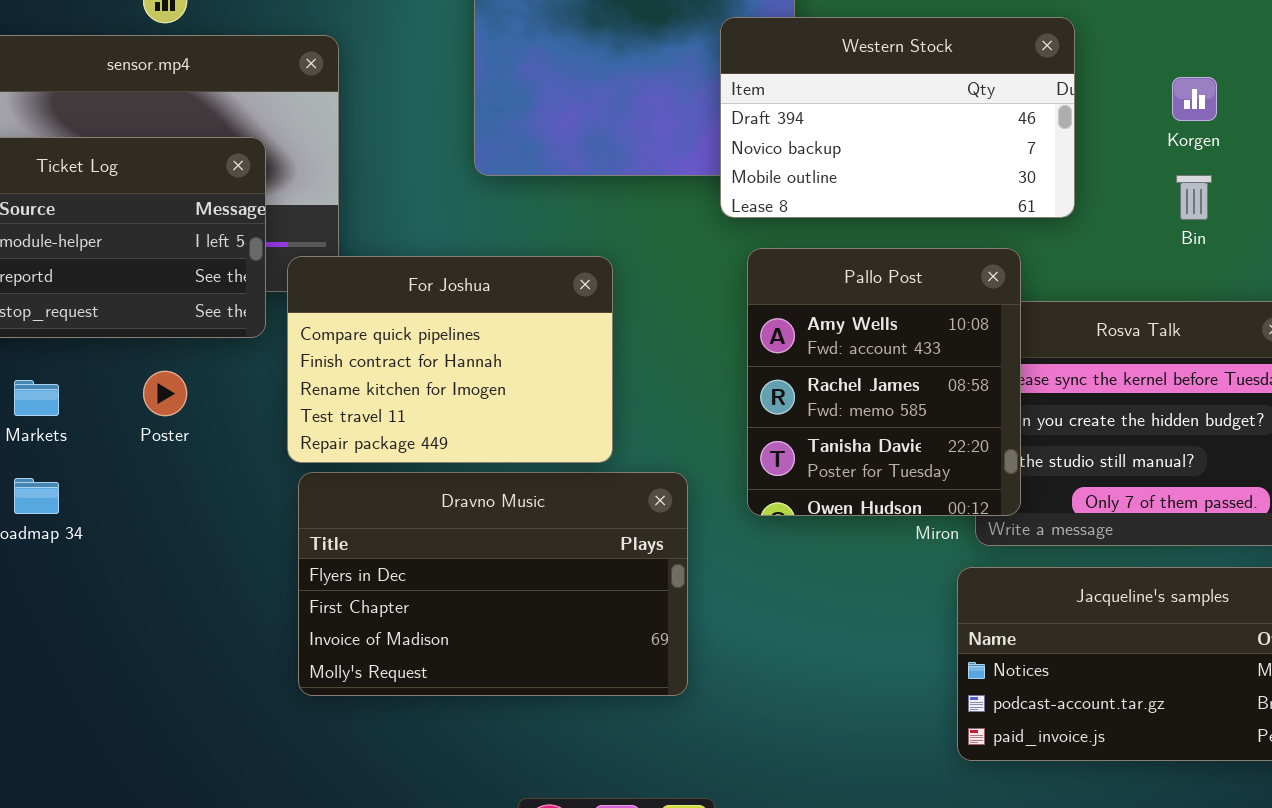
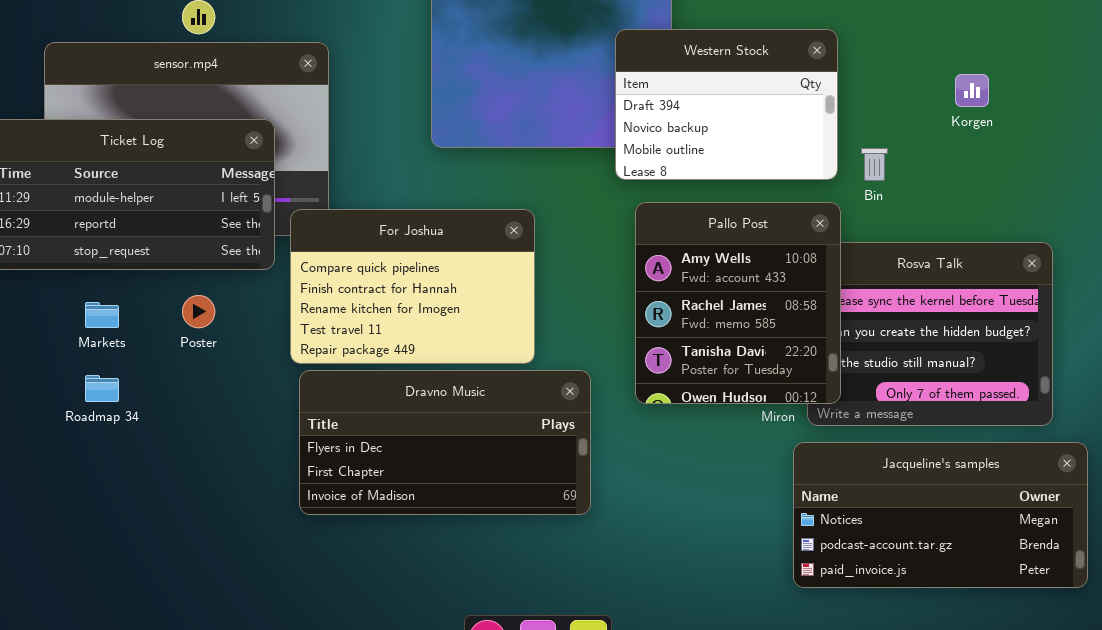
Western Stock: [720,17,1075,218] -> [615,29,838,180], resized
Bin: [1176,175,1212,220] -> [861,148,888,181], moved
Dravno Music: [298,472,688,696] -> [299,370,591,515], resized

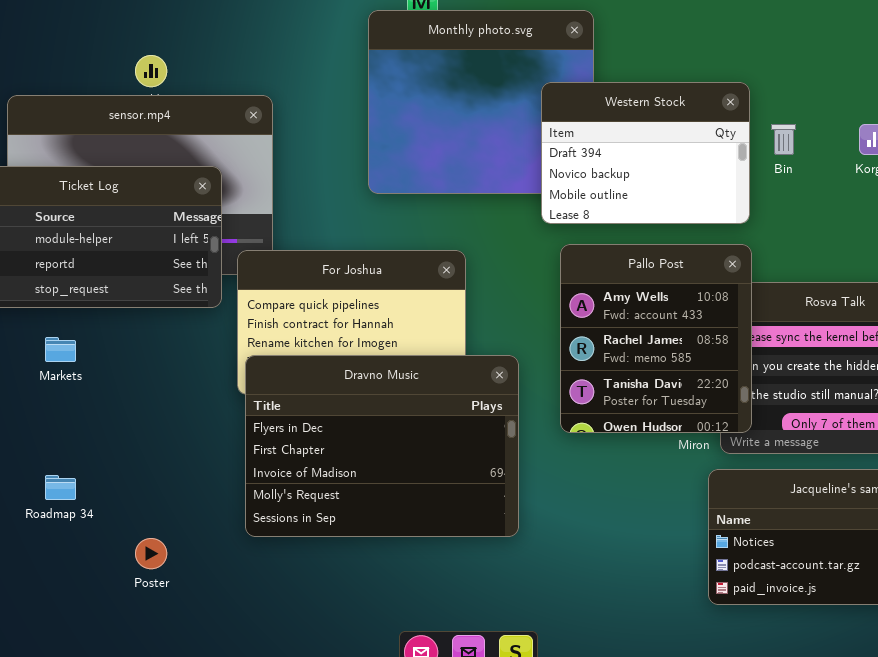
Bin: [861,148,888,181] -> [771,124,796,155], moved
Poster: [182,295,215,328] -> [135,538,167,569], moved
Dravno Music: [299,370,591,515] -> [245,355,519,537], resized
Roadmap 34: [85,375,119,402] -> [45,475,76,500], moved

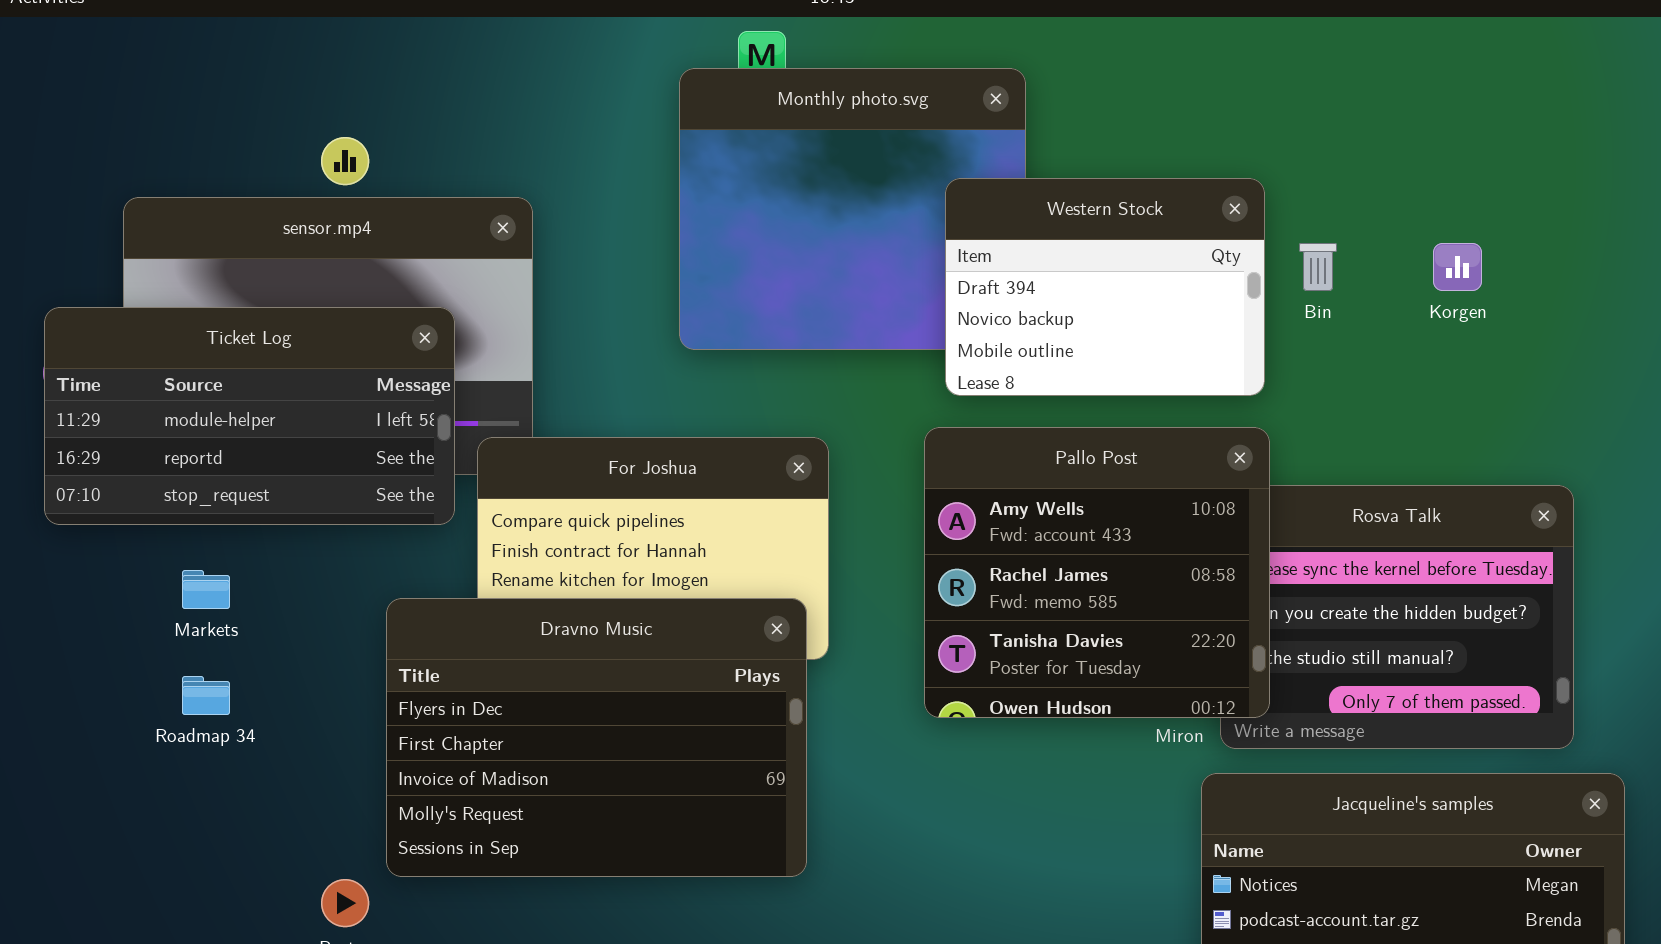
Pallo Post: [560,244,752,433] -> [924,427,1270,718], resized
Dravno Music: [245,355,519,537] -> [386,598,807,877], moved
Roadmap 34: [45,475,76,500] -> [182,676,230,715], moved

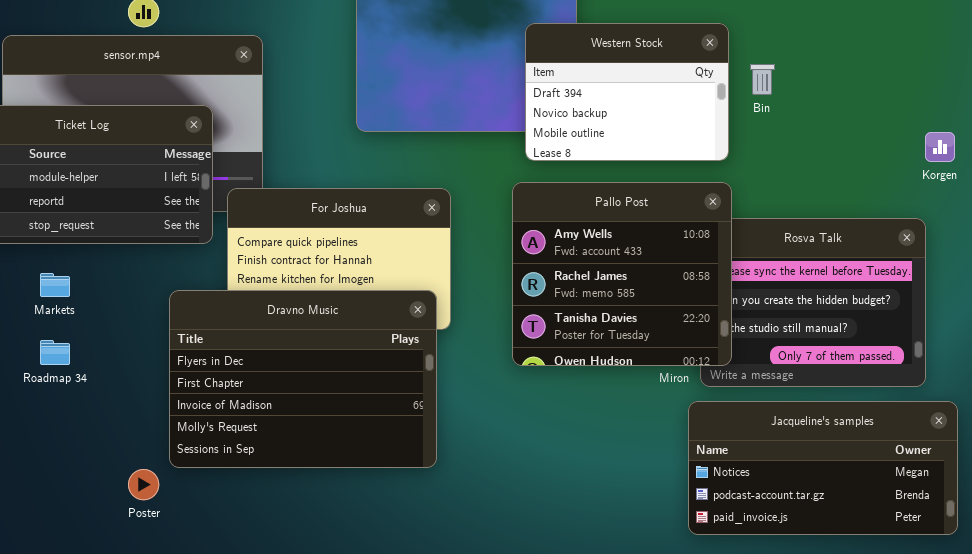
Korgen: [1433,243,1482,291] -> [925,132,955,162], moved

